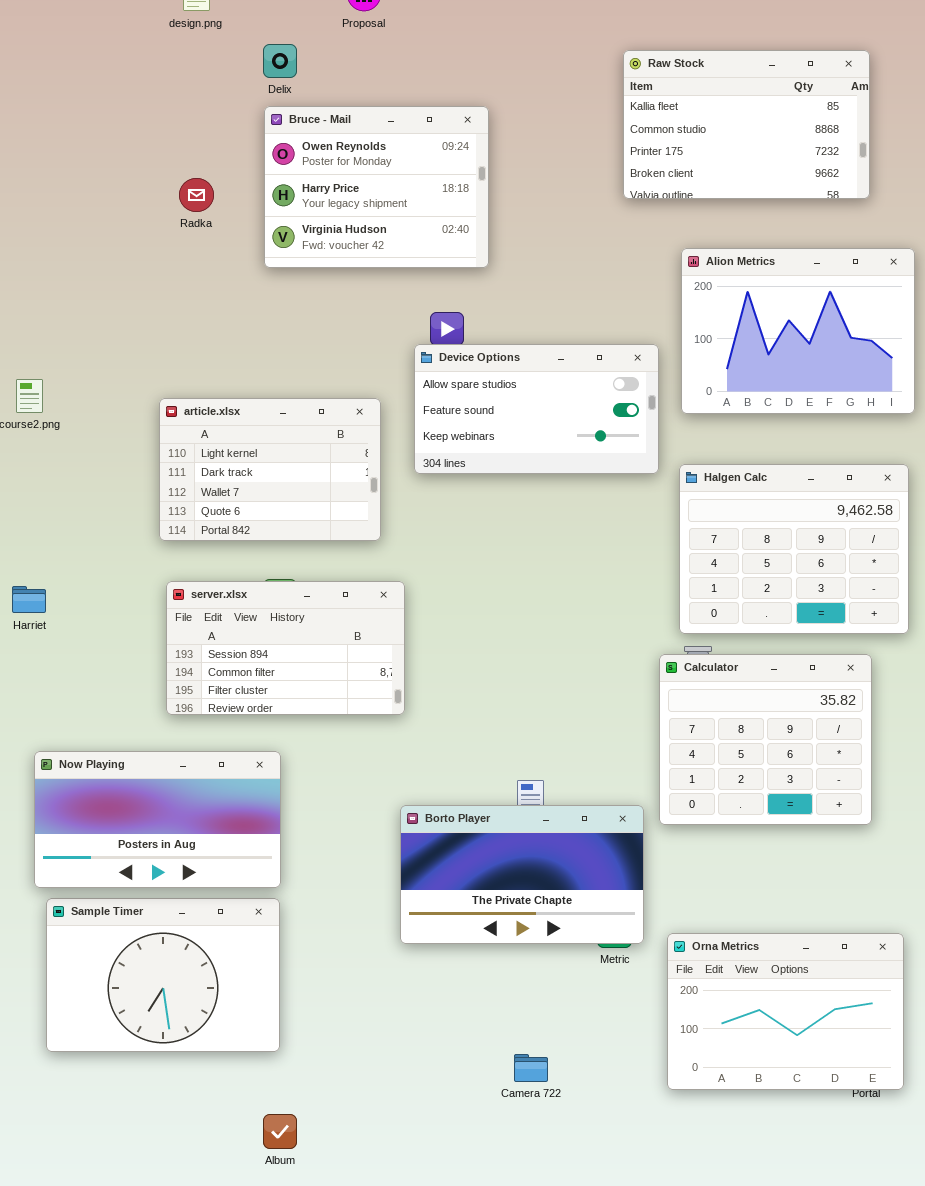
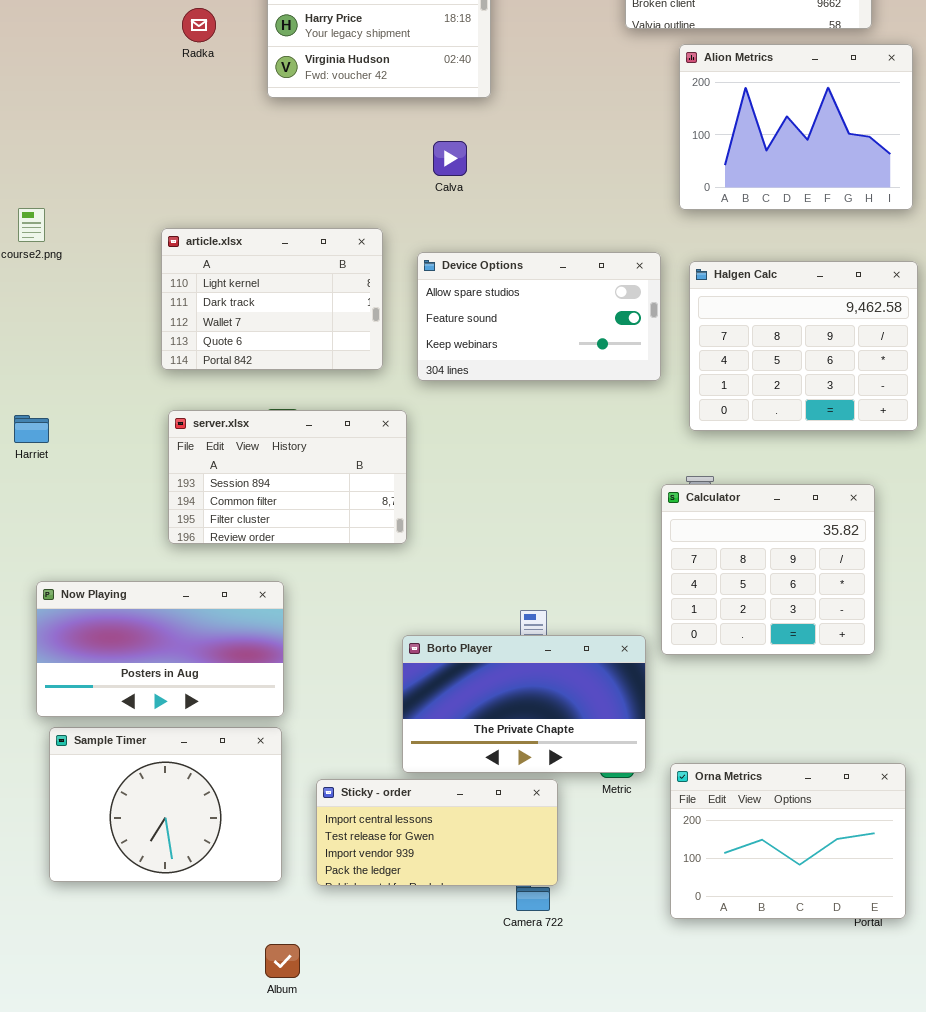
Alion Metrics: [681,248,915,414] -> [679,44,913,210], moved
Device Options: [414,344,659,474] -> [417,252,661,381], moved
Halgen Calc: [679,464,909,634] -> [689,261,918,431], moved
Sticky - order: none -> [316,779,558,886], opened

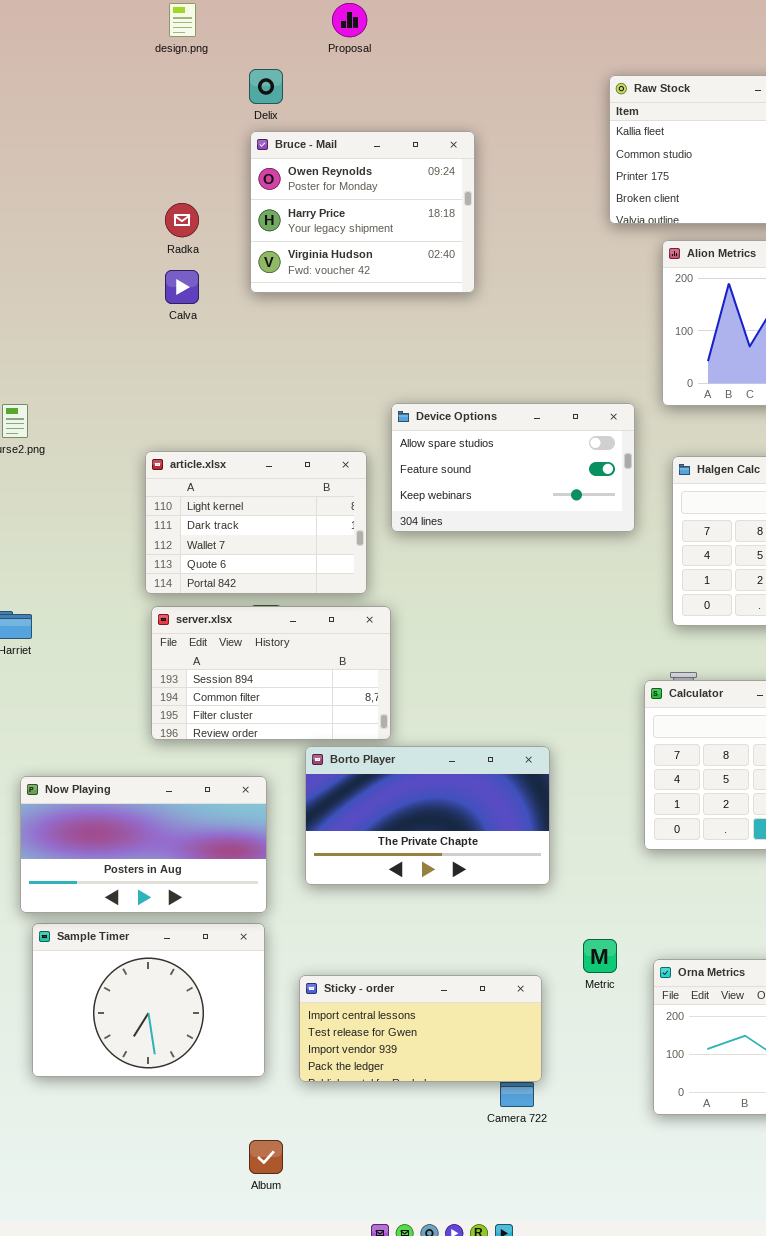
Calva: [433,141,467,176] -> [165,270,199,304], moved
article.xlsx: [161,228,383,370] -> [145,451,367,594], moved
Device Options: [417,252,661,381] -> [391,403,635,532], moved
Borto Player: [402,635,646,773] -> [305,746,550,885], moved

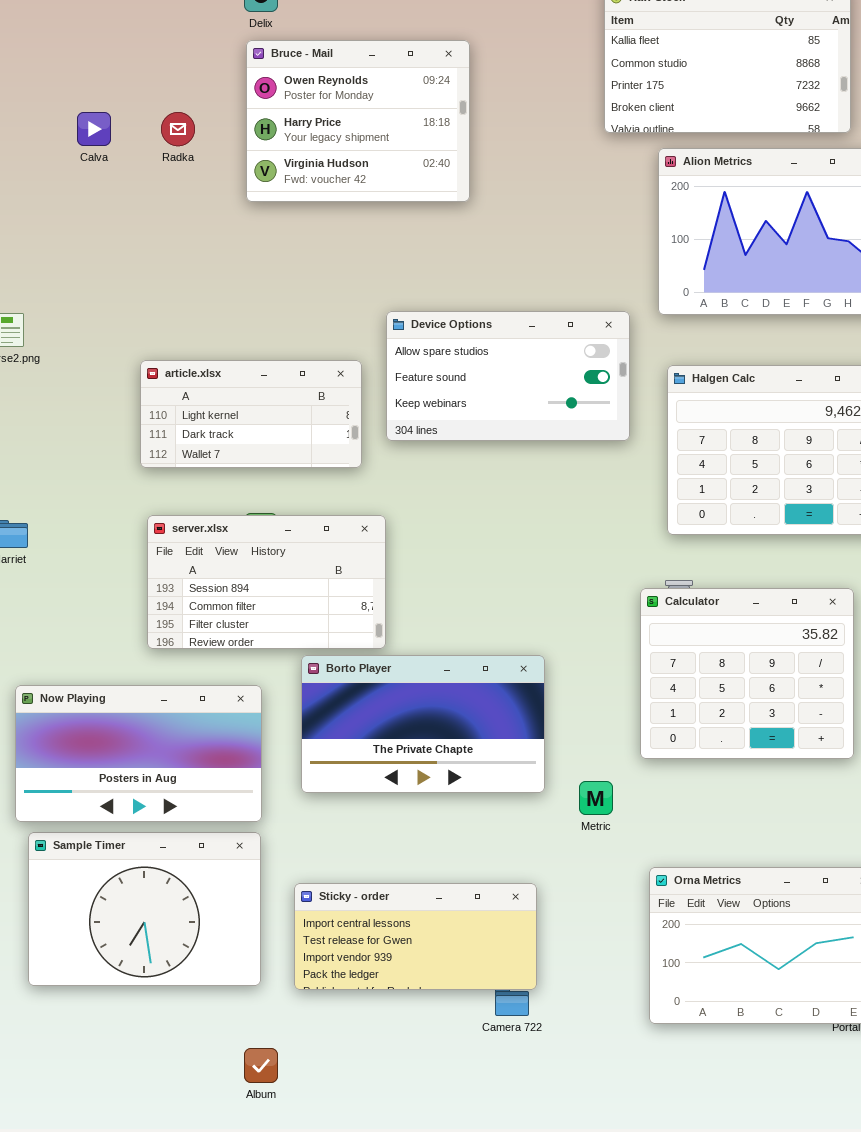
Calva: [165,270,199,304] -> [77,112,111,146], moved
article.xlsx: [145,451,367,594] -> [140,360,362,468], resized
Metric: [583,939,617,973] -> [579,781,613,815], moved

